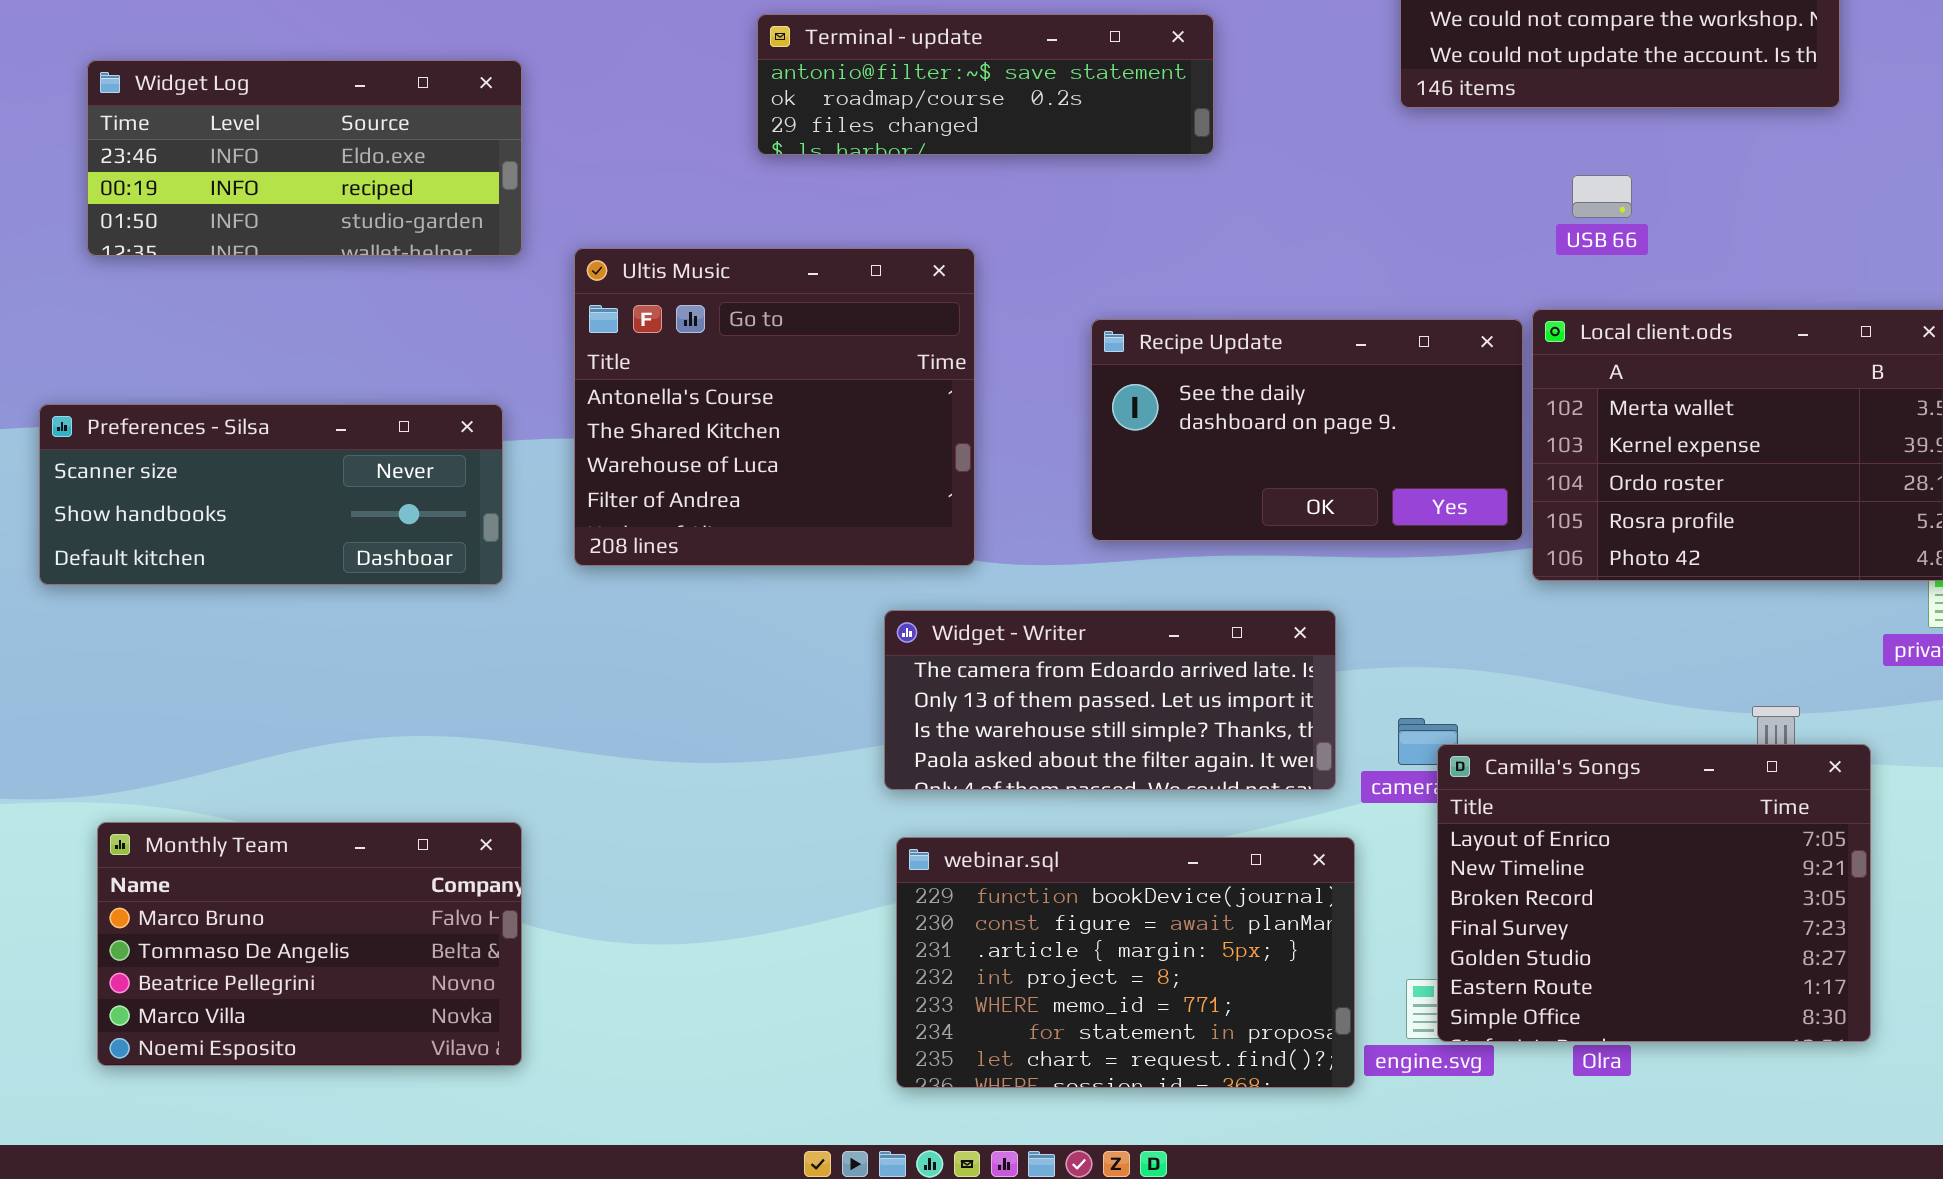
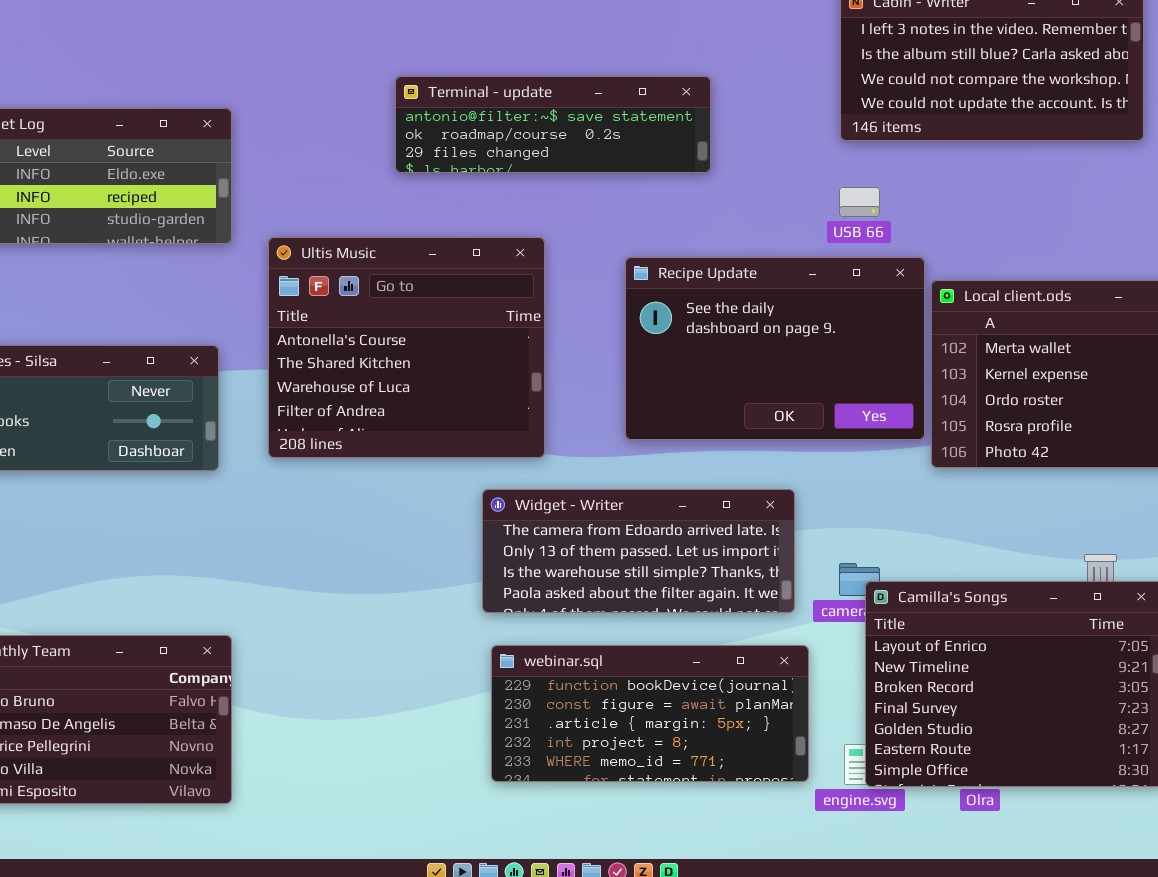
USB 66: [1572,175,1632,218] -> [839,187,880,217], moved
Recipe Update: [1091,319,1523,541] -> [625,257,925,440], resized
webinar.sql: [896,837,1355,1088] -> [491,645,809,782], resized

